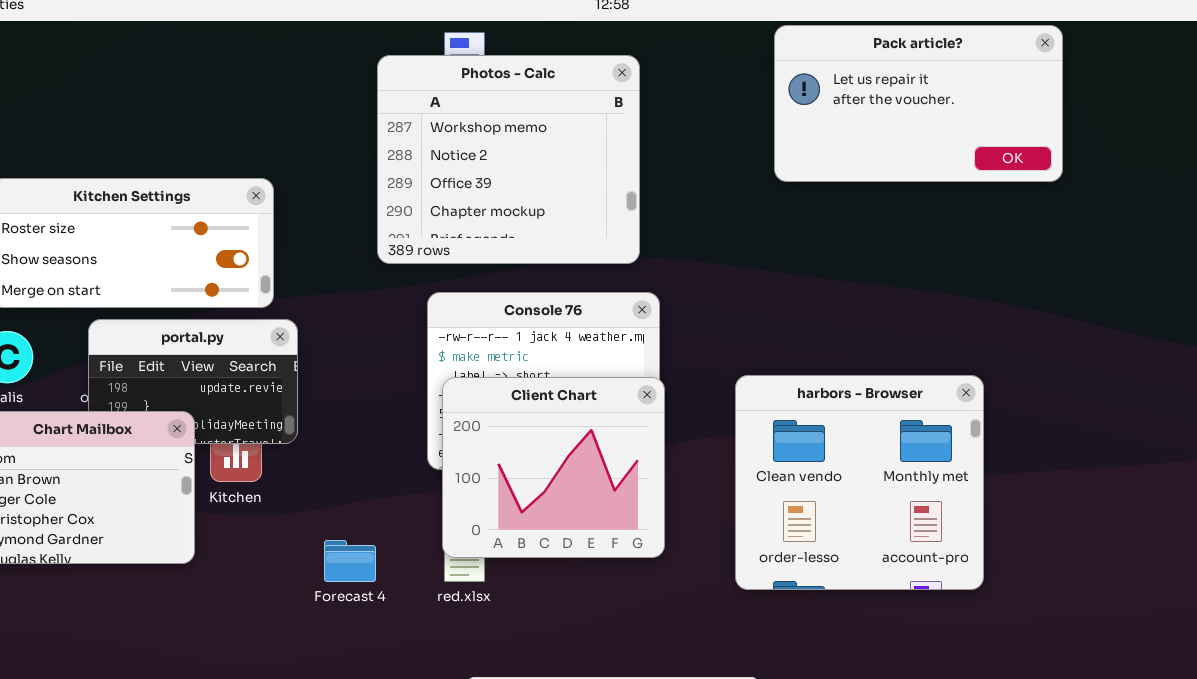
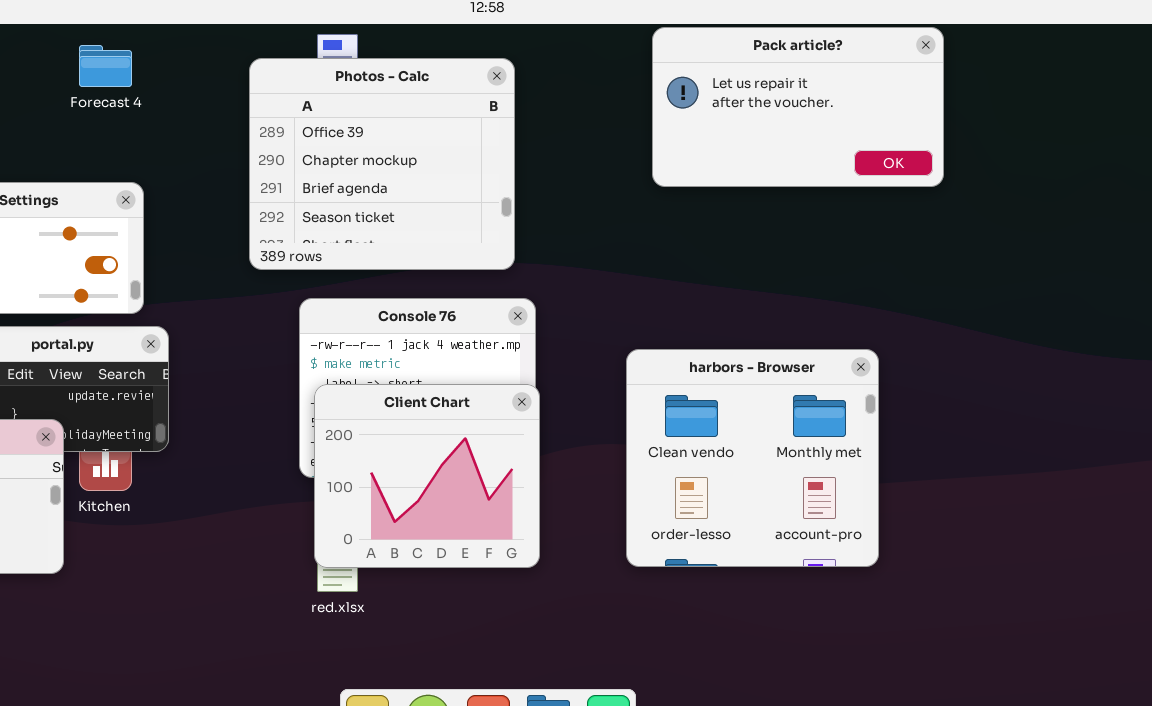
Photos - Calc: [377,55,640,264] -> [249,58,515,270], scrolled down 2 rows
harbors - Browser: [735,375,984,590] -> [626,349,879,567], moved
Forecast 4: [324,540,376,582] -> [79,45,132,87], moved

